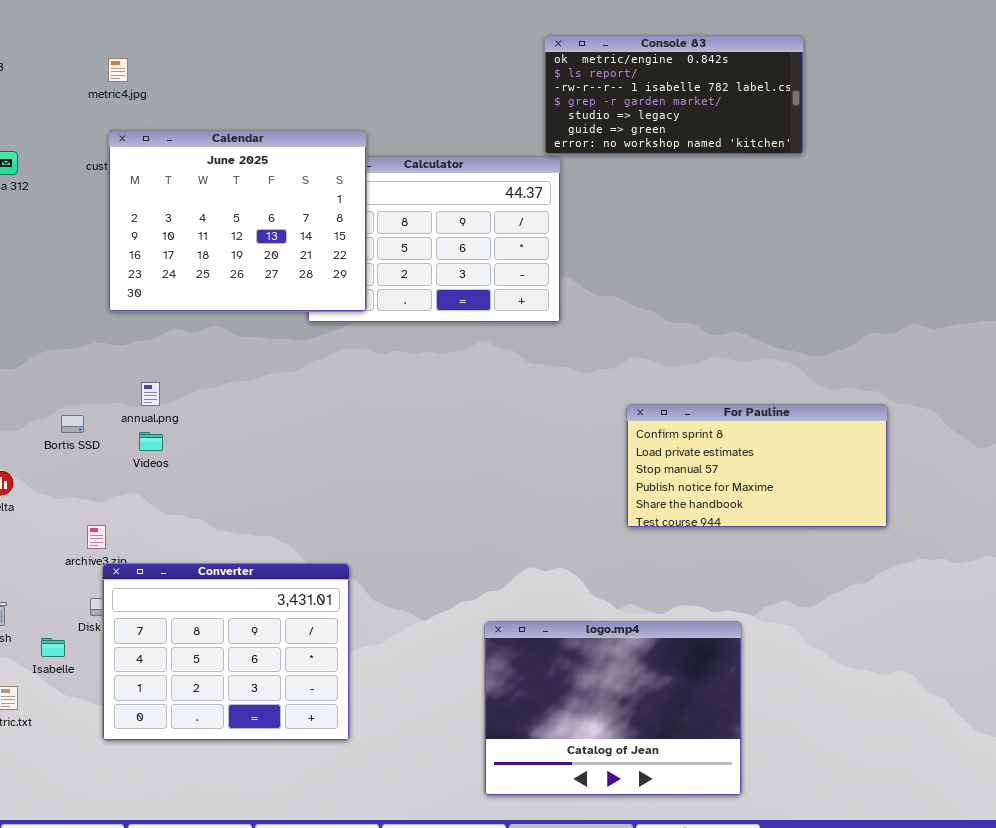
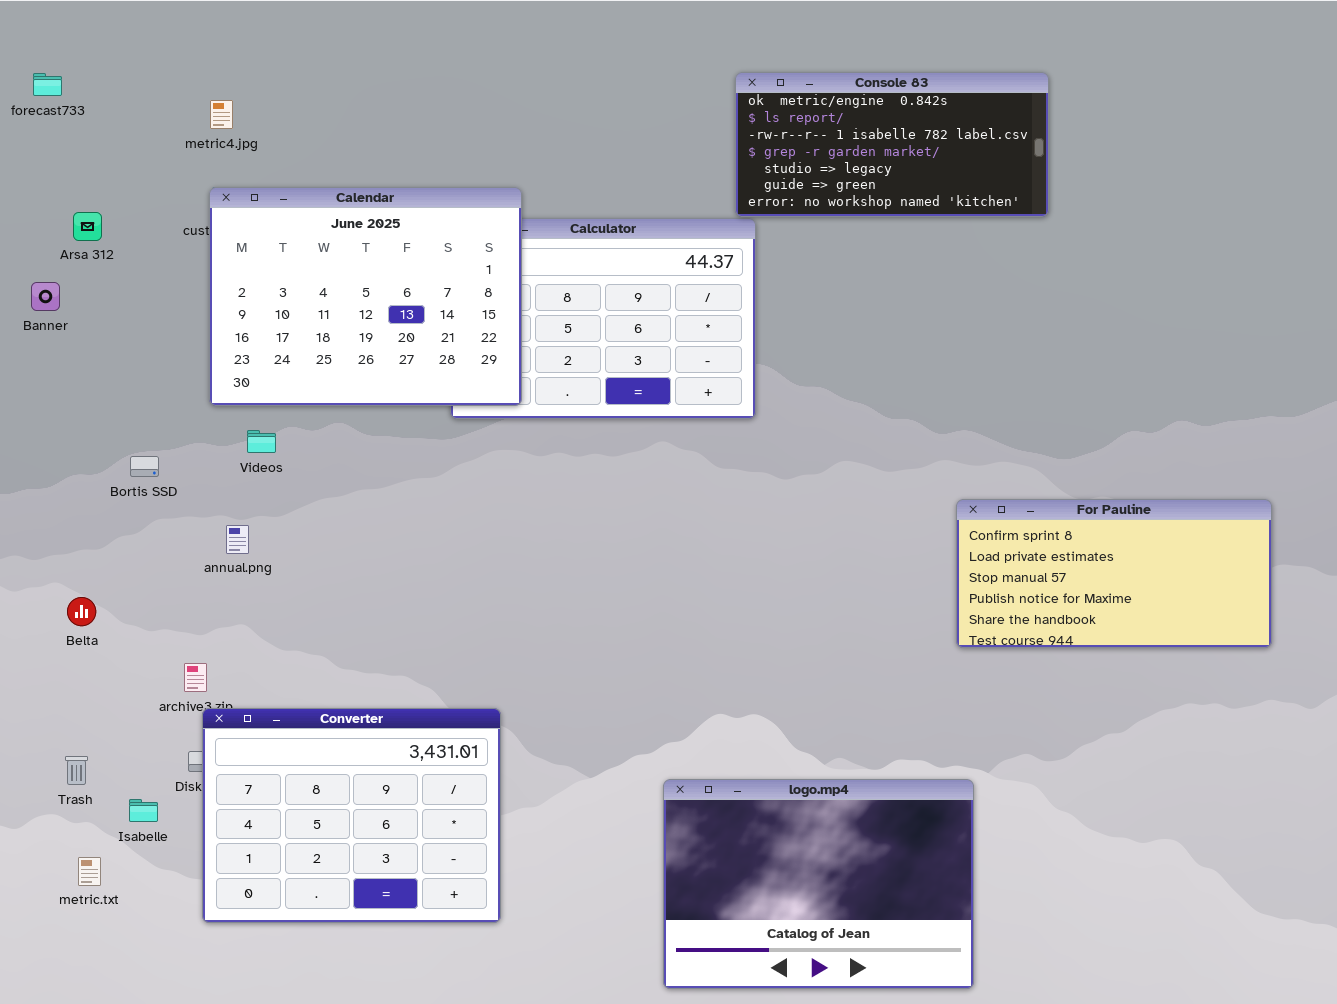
annual.png: [141,382,160,406] -> [226,525,249,554], moved
For Pauline: [626,404,888,528] -> [956,499,1272,648], moved
Bortis SSD: [61,415,84,433] -> [130,456,159,477], moved
Videos: [139,432,163,451] -> [247,430,276,453], moved

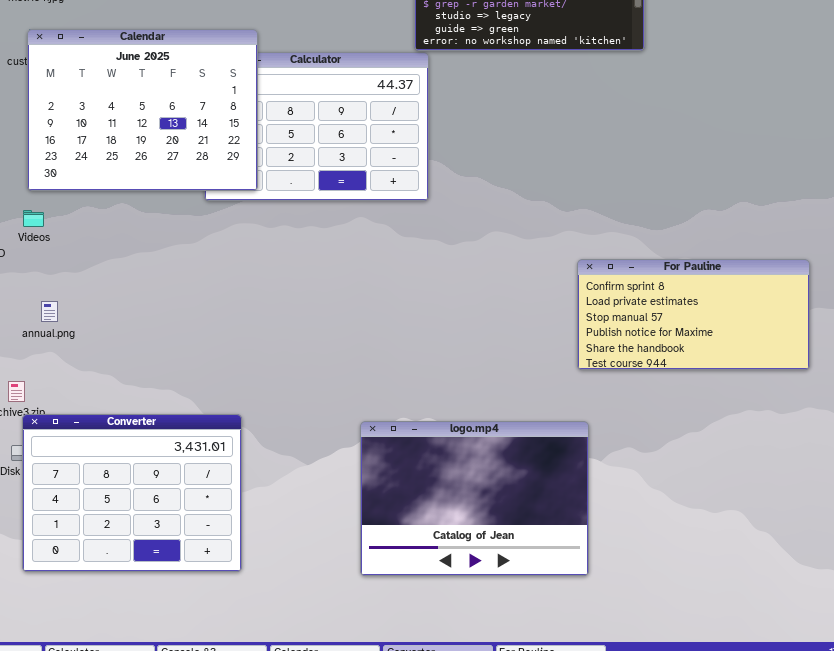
Videos: [247,430,276,453] -> [23,210,44,227], moved
annual.png: [226,525,249,554] -> [41,301,58,322], moved
logo.mp4: [663,779,974,989] -> [360,421,589,576], moved

